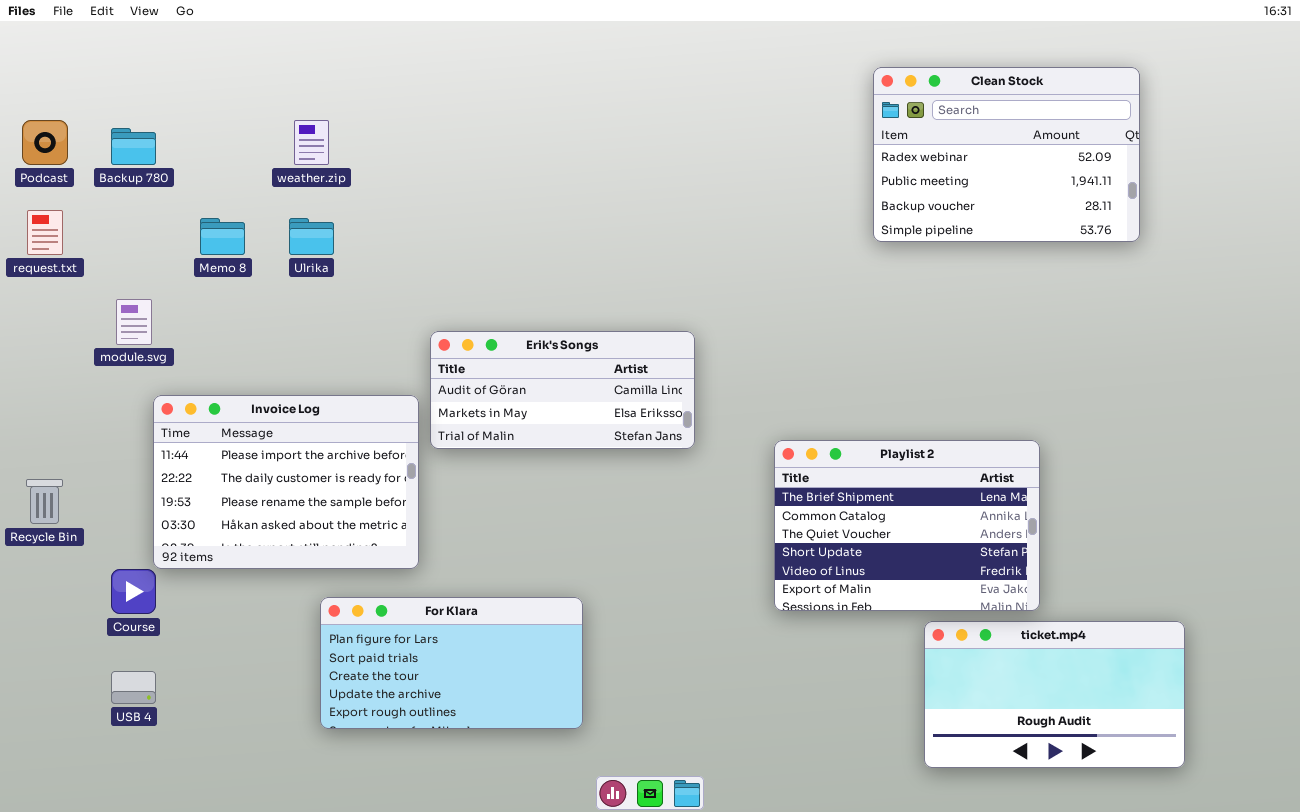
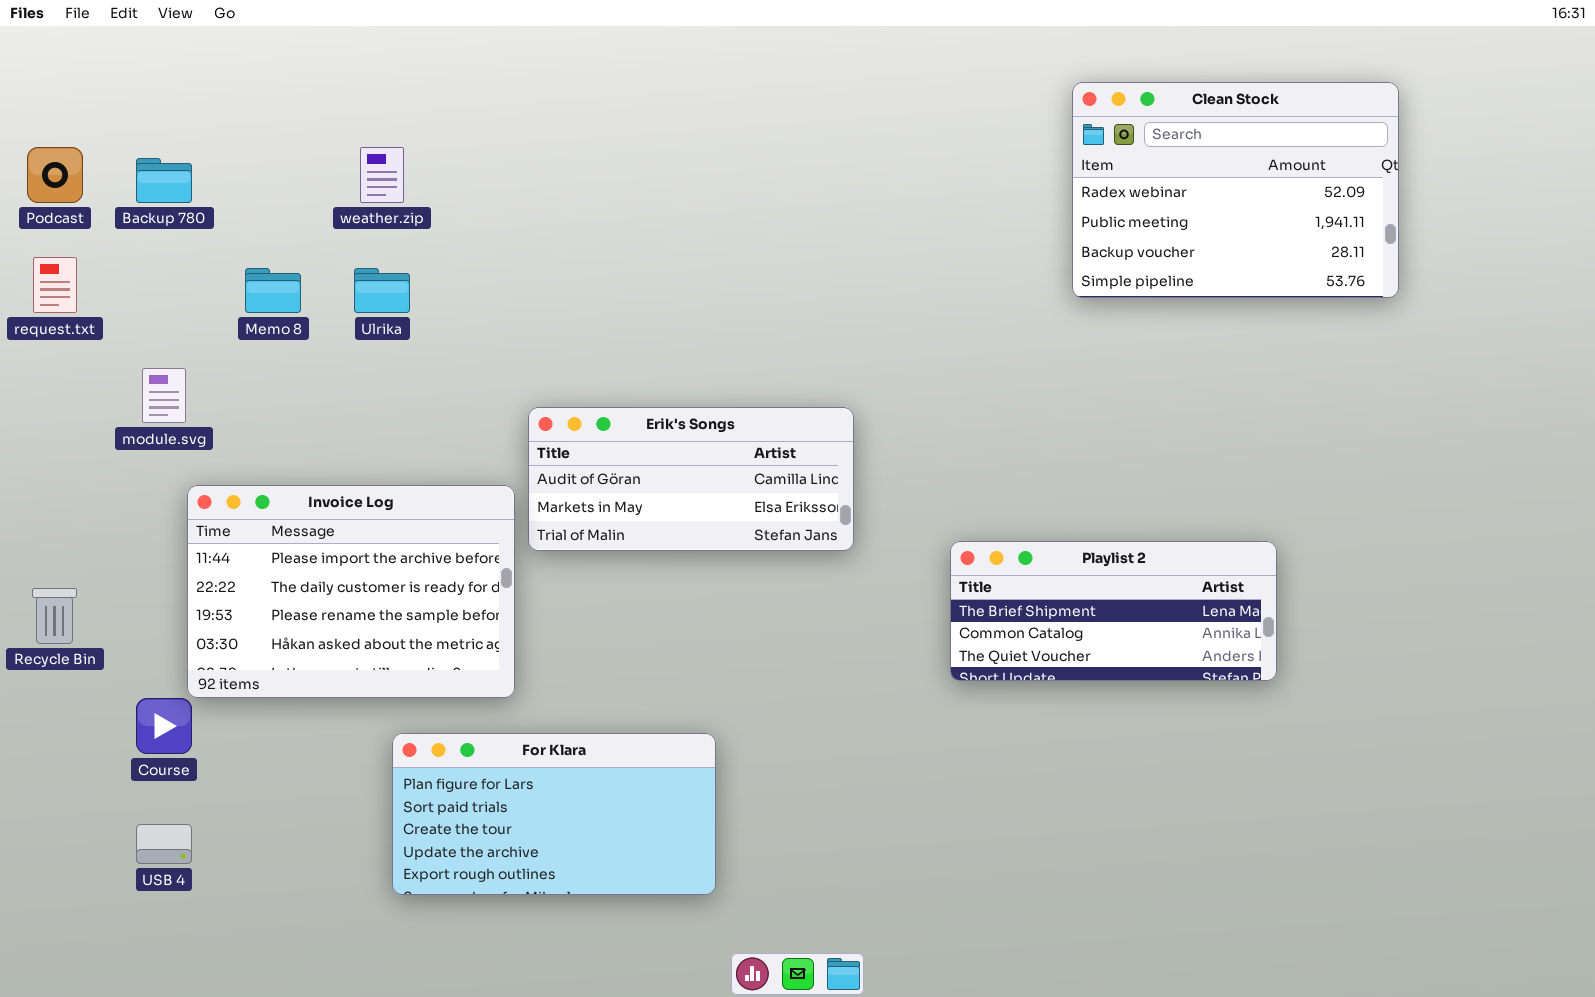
Playlist 2: [774,440,1040,611] -> [950,541,1277,681], resized
ticket.mp4: [924,621,1185,768] -> none, closed

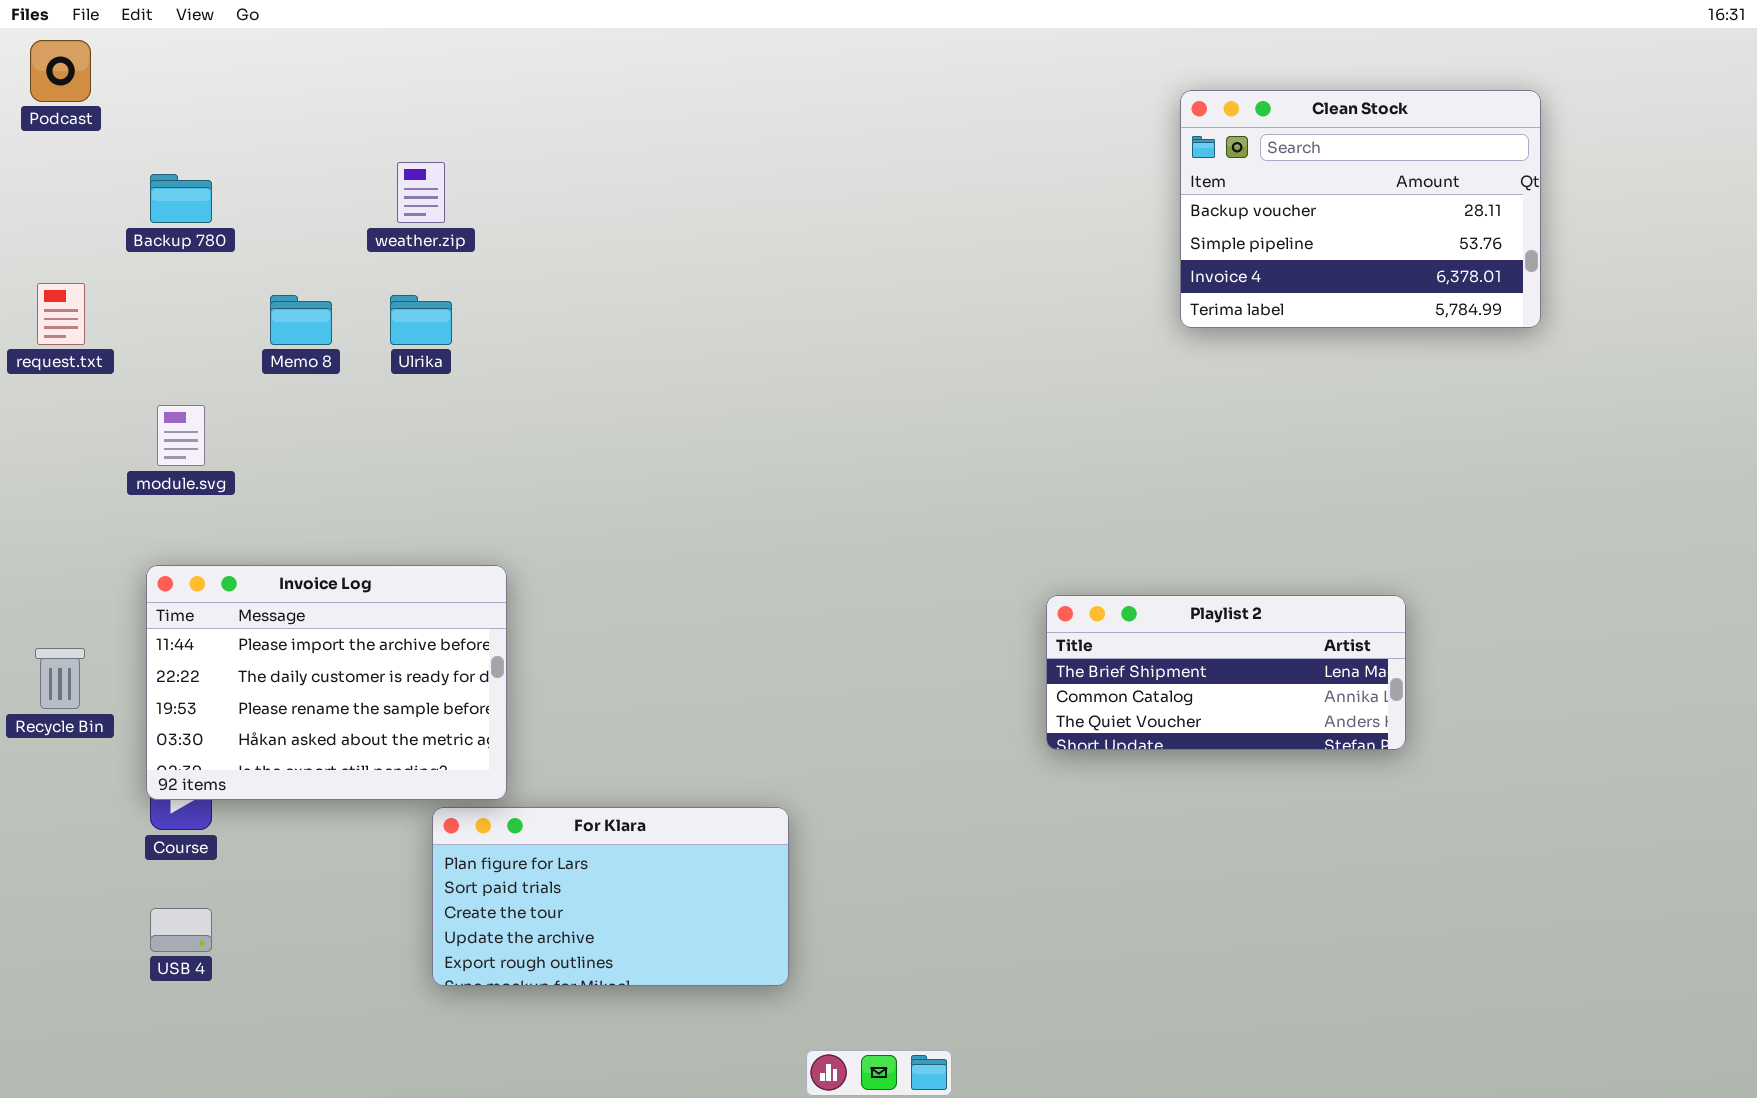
Clean Stock: [1072,82,1399,298] -> [1180,90,1541,328], scrolled down 2 rows
Podcast: [27,147,83,203] -> [30,40,91,102], moved
Erik's Songs: [528,407,854,551] -> none, closed
Invoice Log: [187,485,515,698] -> [146,565,507,800], moved

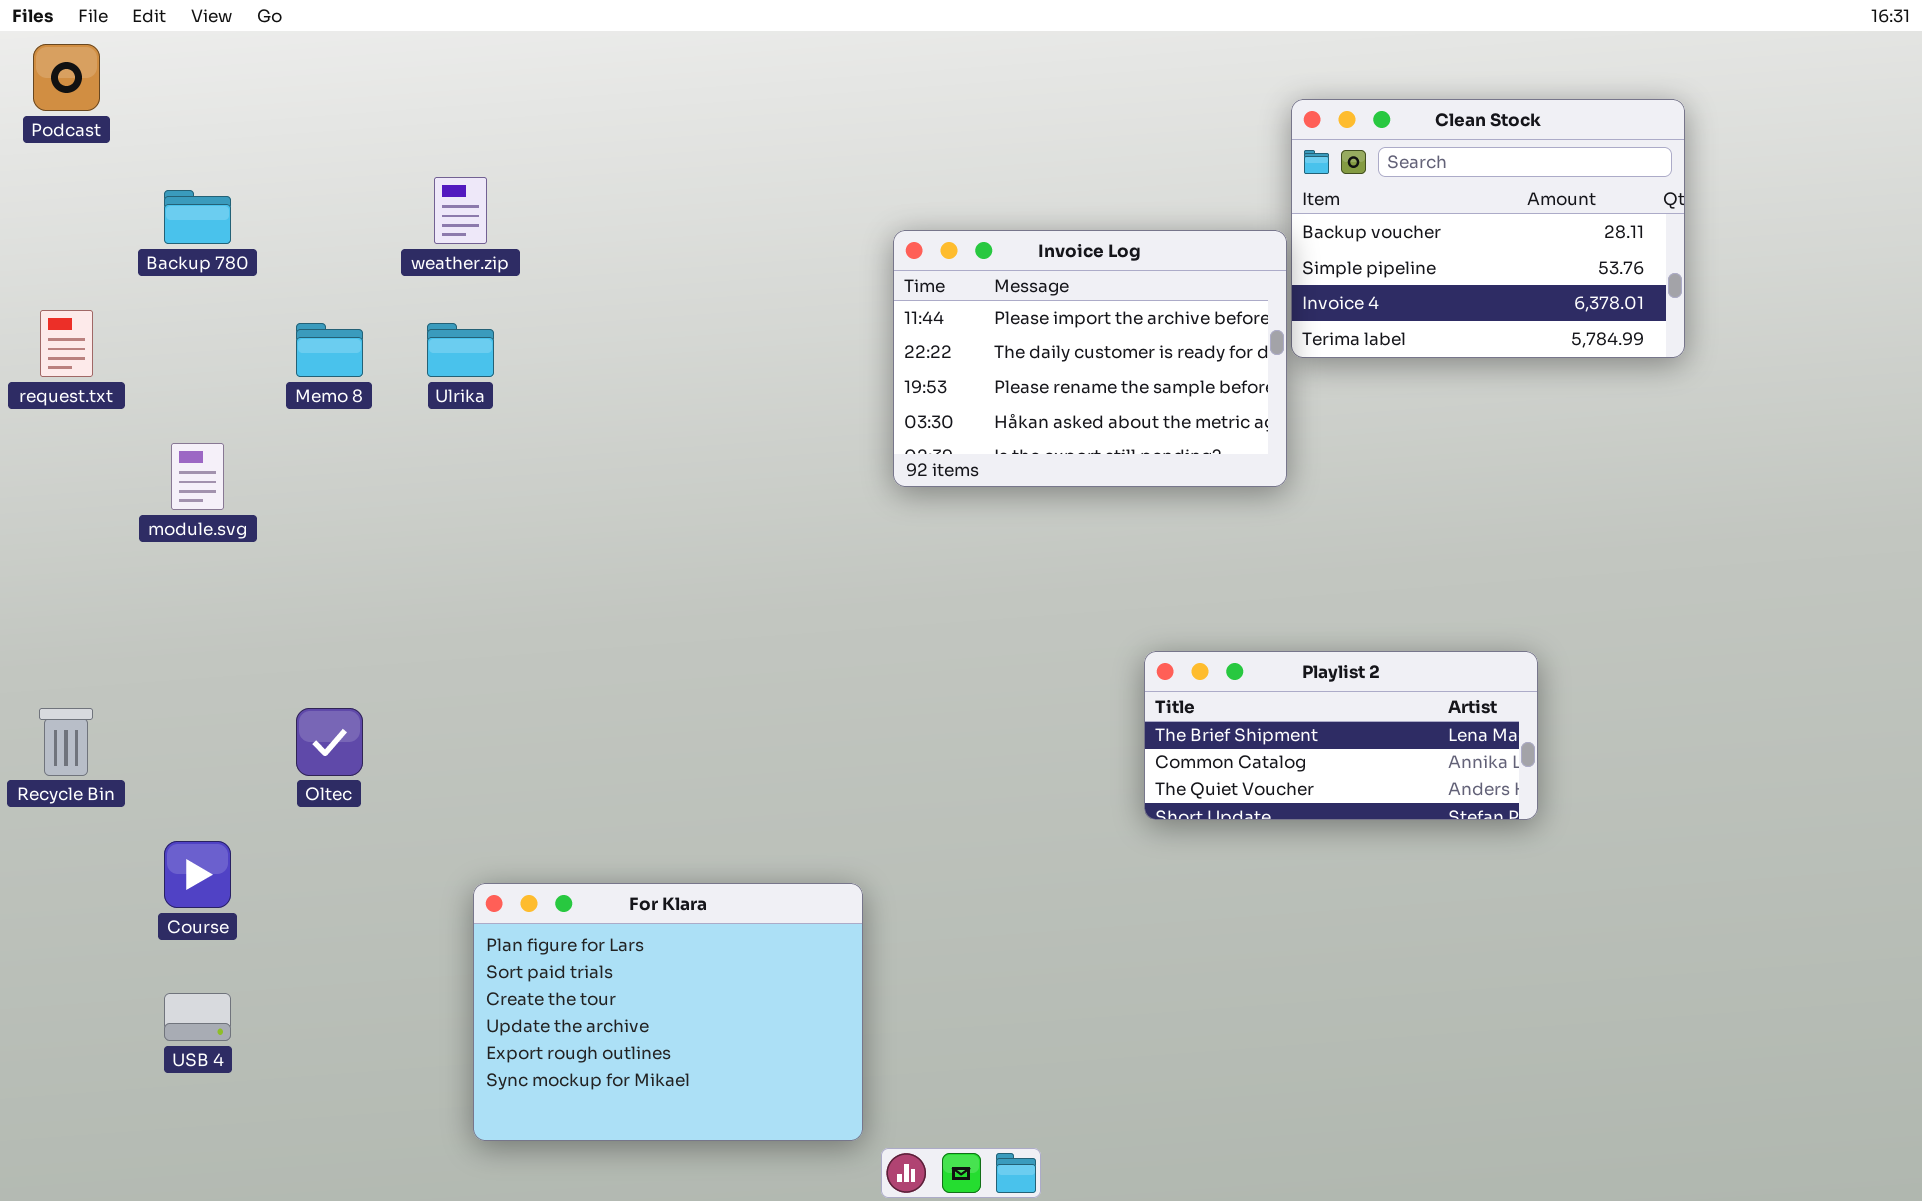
Invoice Log: [146,565,507,800] -> [893,230,1287,487], moved
For Klara: [432,807,789,986] -> [473,883,863,1141], resized

